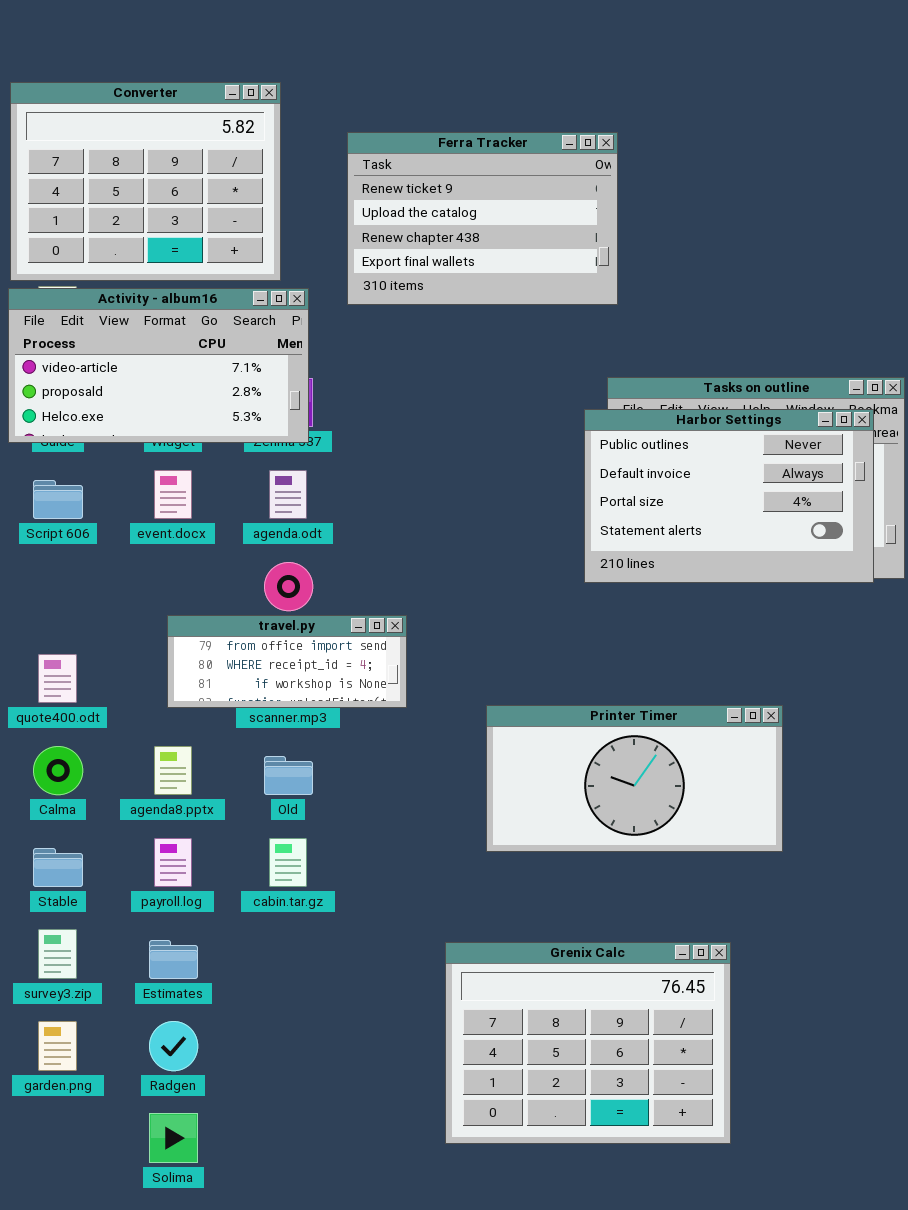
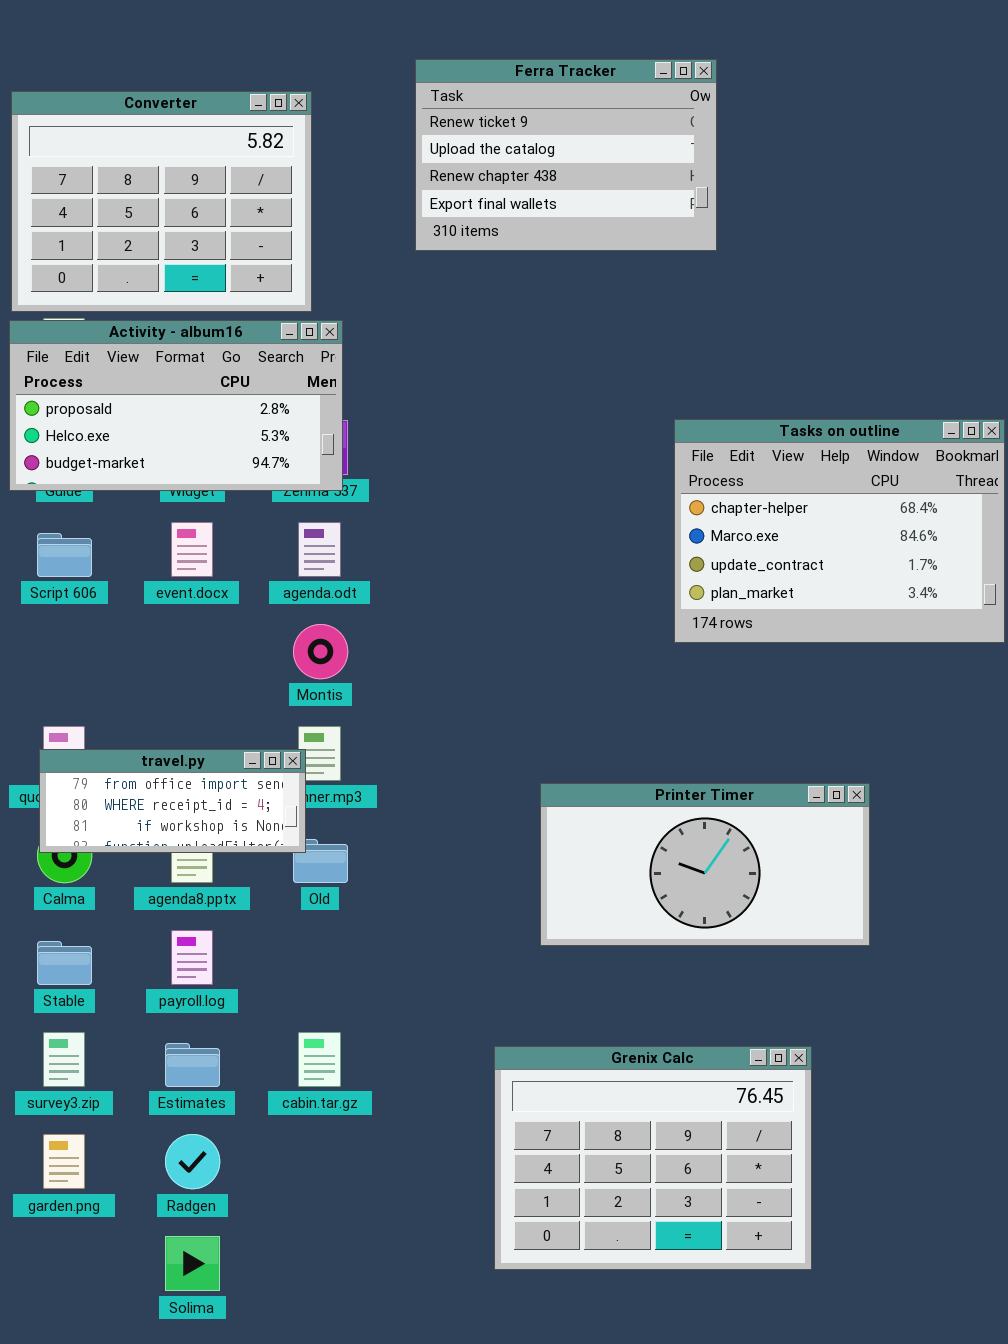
Ferra Tracker: [347,132,618,305] -> [415,59,717,251], moved
Activity - album16: [8,288,309,443] -> [9,320,343,491], scrolled down 1 row
Harbor Settings: [584,409,874,583] -> none, closed
travel.py: [167,615,407,708] -> [39,749,306,853], moved
cabin.tar.gz: [269,838,307,887] -> [298,1032,341,1087], moved

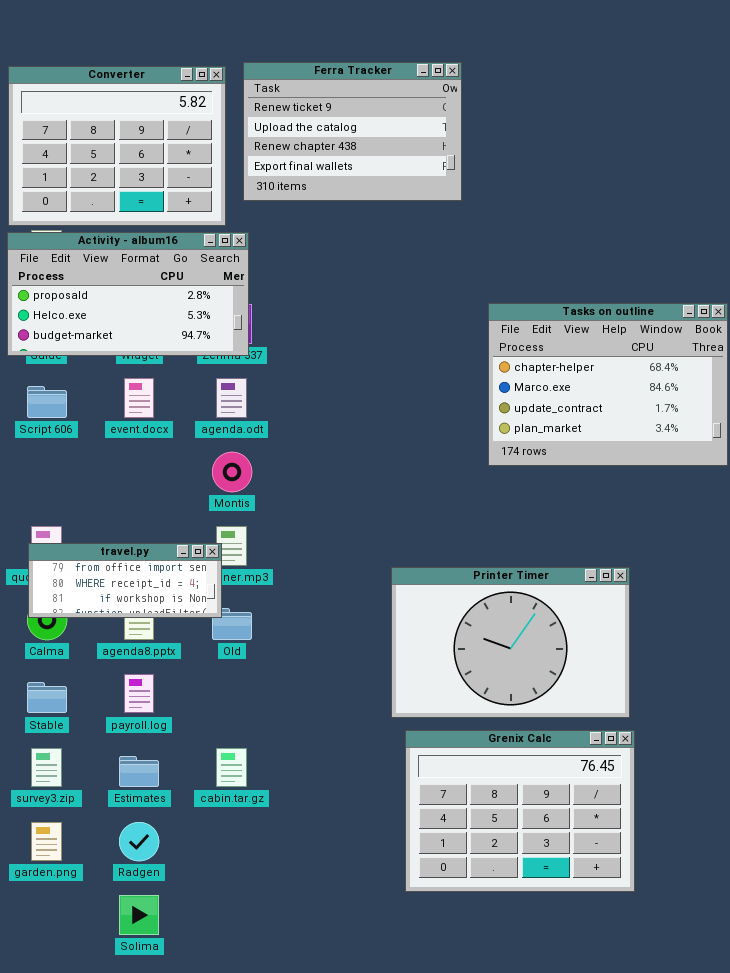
Ferra Tracker: [415,59,717,251] -> [243,62,462,201], moved
Printer Timer: [540,783,870,946] -> [391,567,630,718], resized
Grenix Calc: [494,1046,812,1270] -> [405,730,635,892], moved

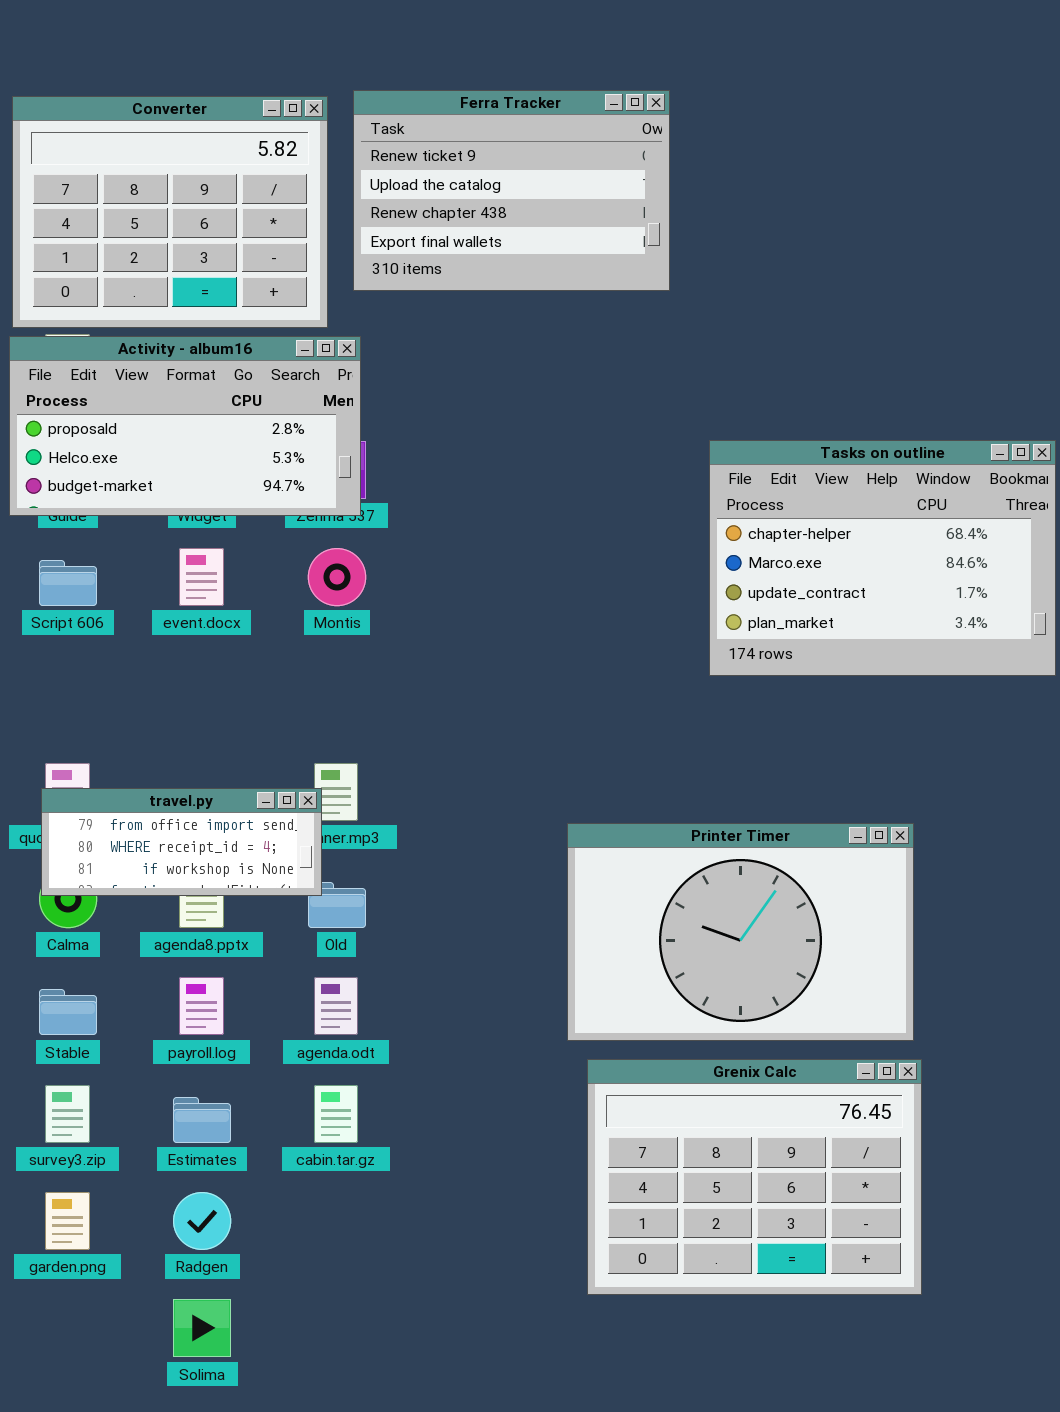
agenda.odt: [216,378,247,418] -> [314,977,358,1035], moved
Montis: [212,452,252,492] -> [308,548,366,606], moved

